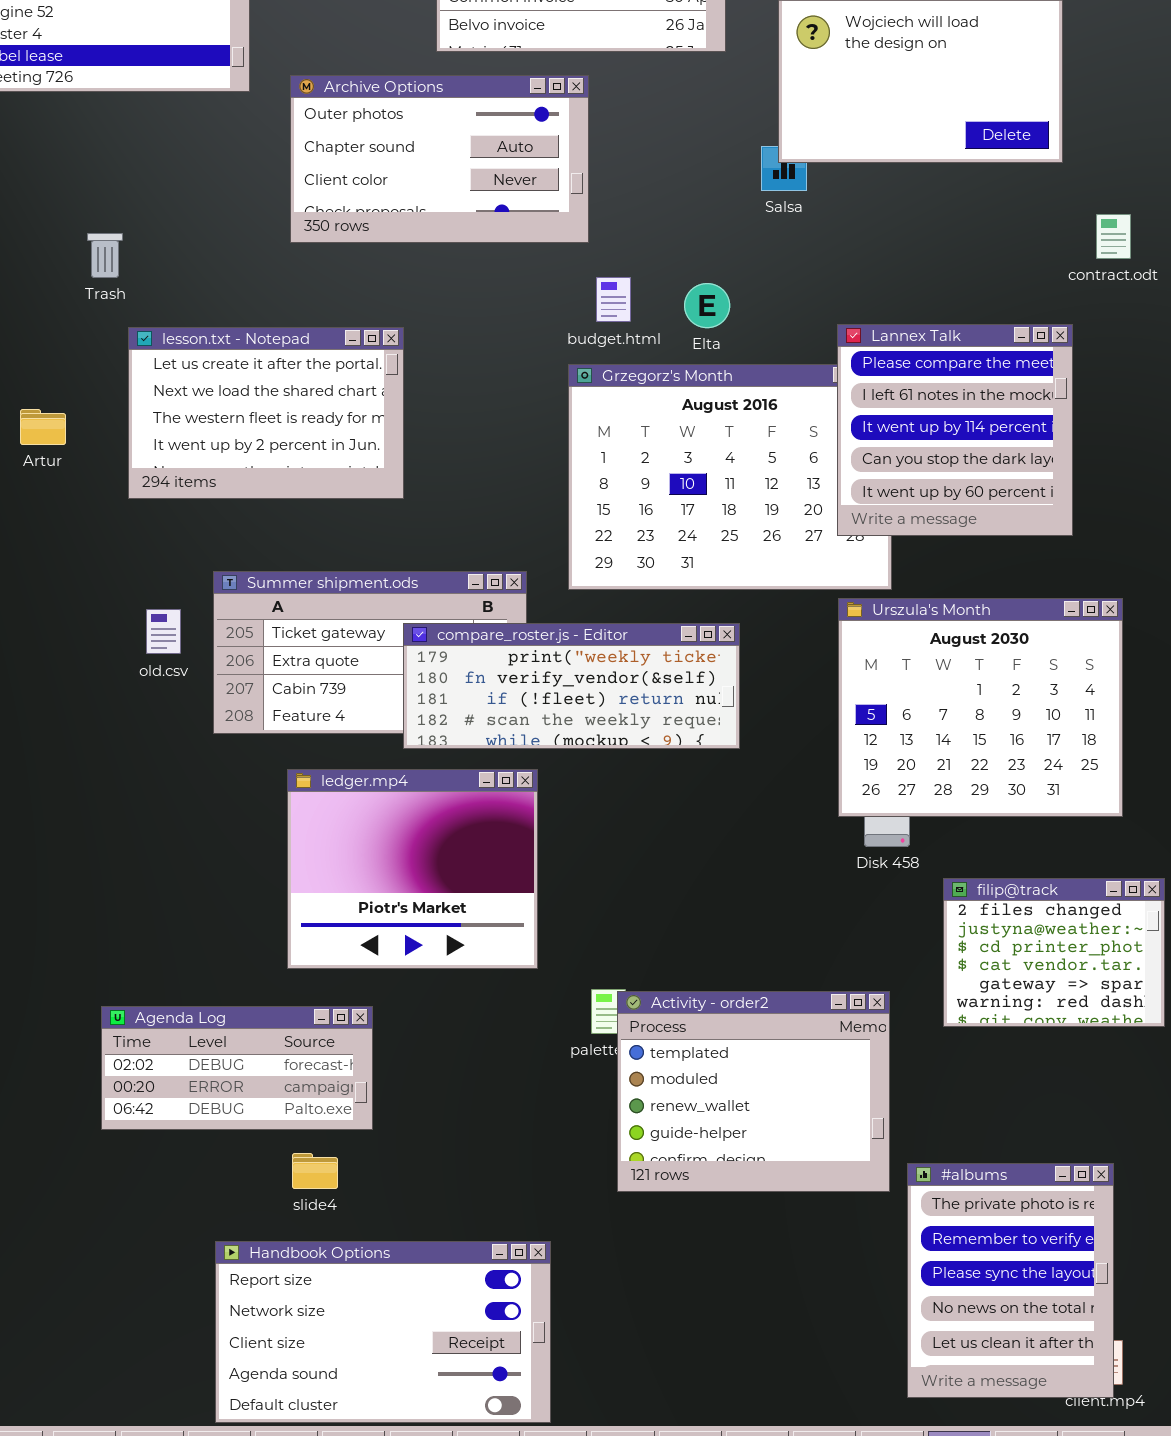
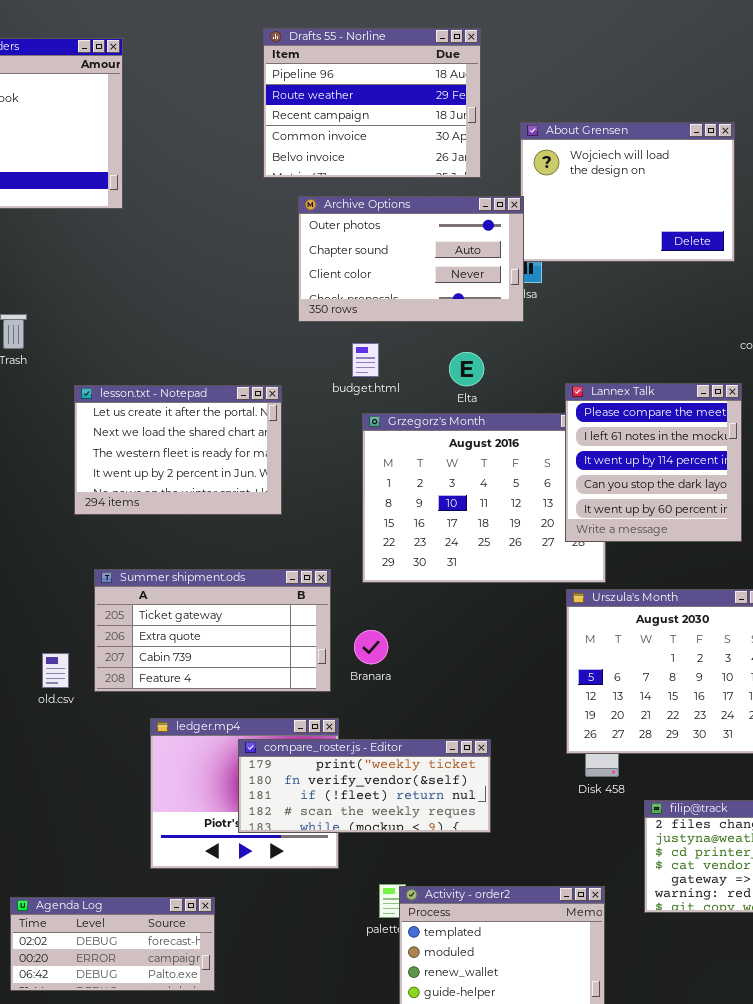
Archive Options: [290,75,589,243] -> [298,196,524,322], moved
budget.html: [596,277,631,322] -> [352,343,379,377], moved
lesson.txt - Notepad: [128,327,404,499] -> [74,385,282,515], moved
old.csv: [146,609,181,654] -> [42,653,69,688], moved
compare_roster.js - Editor: [403,623,740,749] -> [238,739,491,833], moved

